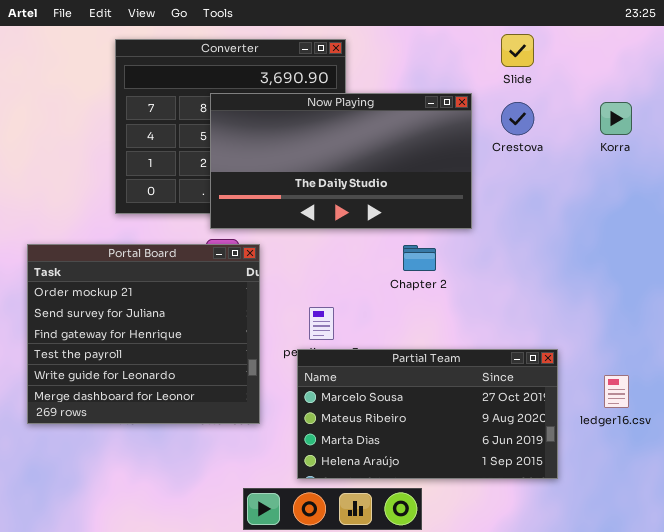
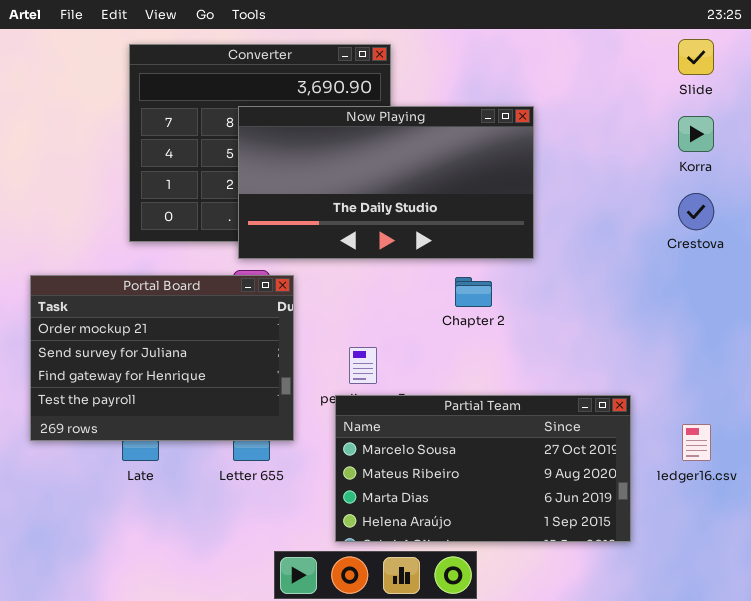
Slide: [501,34,534,67] -> [678,39,714,75], moved
Crestova: [501,102,534,135] -> [678,193,714,230], moved
Portal Board: [27,244,260,424] -> [30,275,294,441], resized

